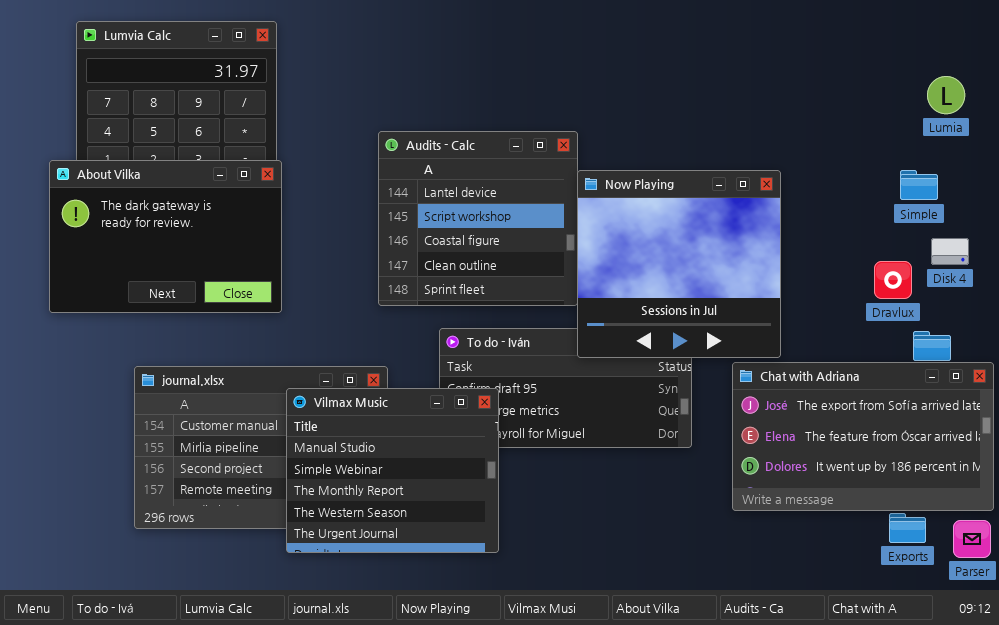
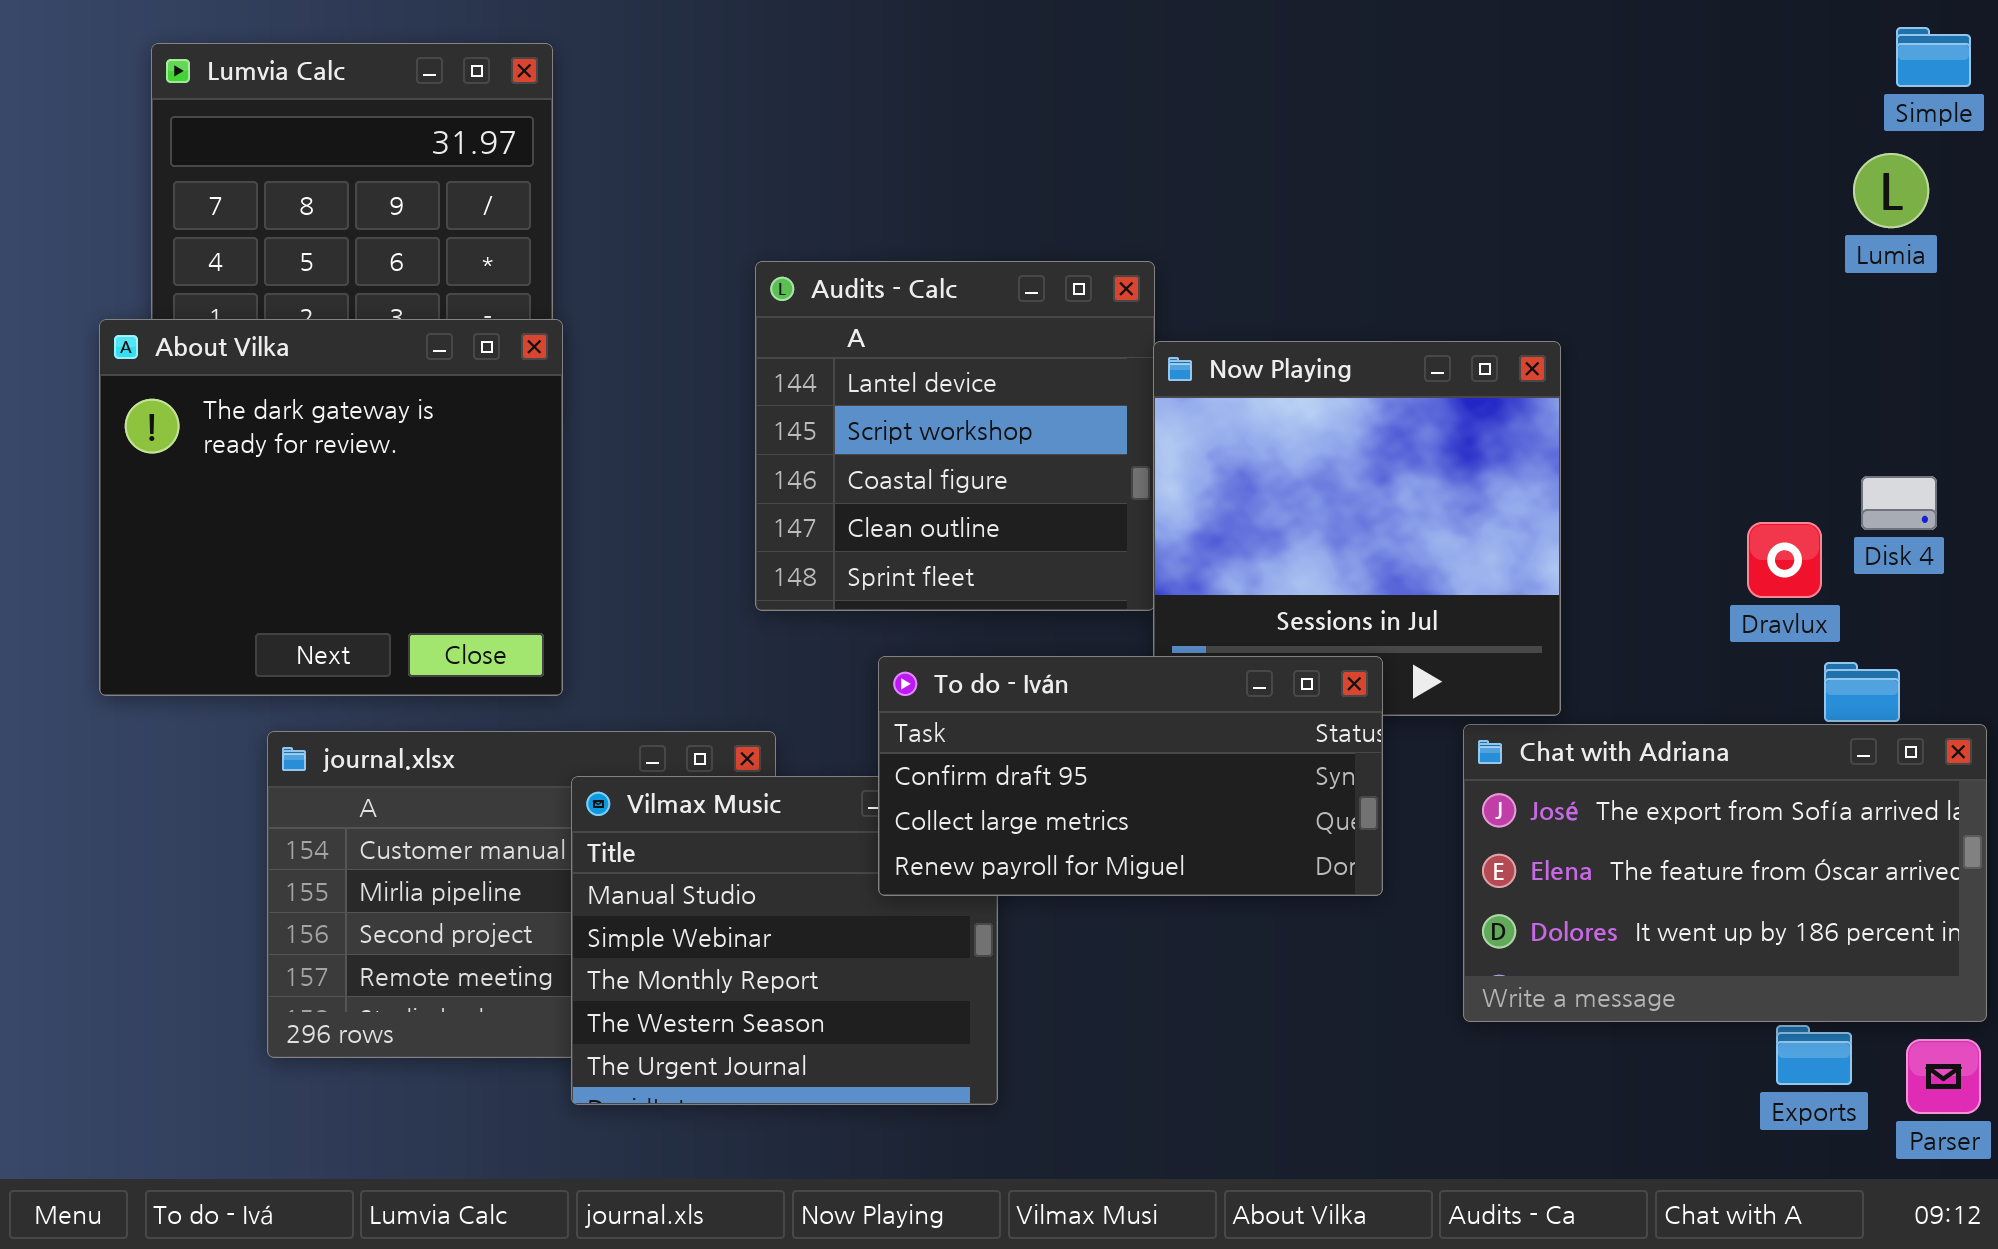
About Vilka: [49,160,282,313] -> [99,319,563,696], resized
Simple: [900,170,938,200] -> [1896,27,1971,87], moved
To do - Iván: [439,328,692,448] -> [878,656,1383,896], raised

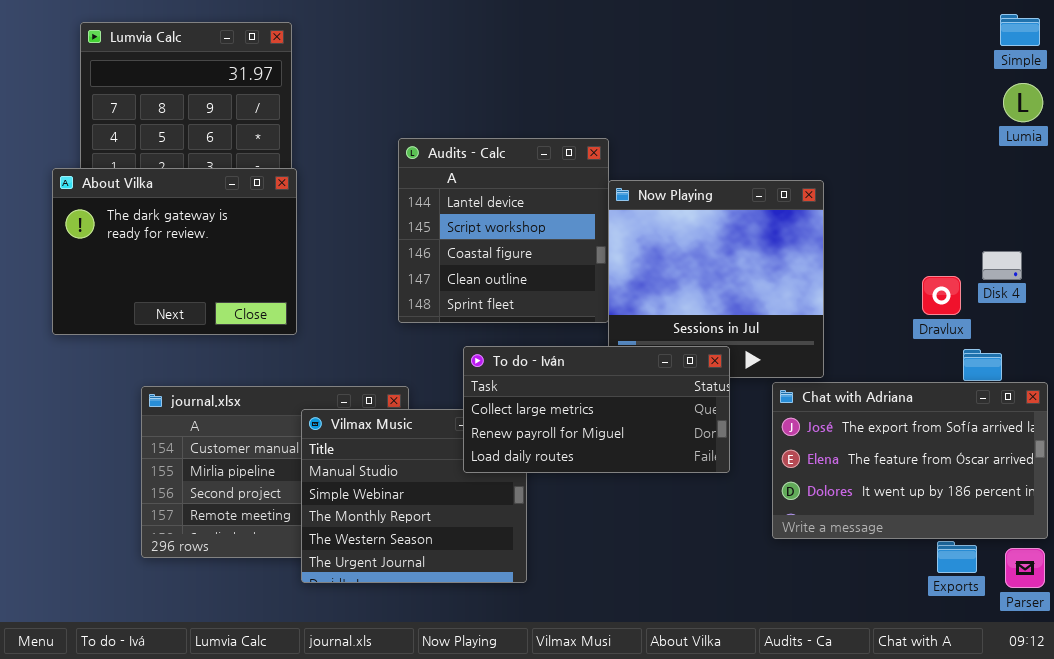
Lumia: [1853,153,1929,228] -> [1003,83,1043,122], moved
About Vilka: [99,319,563,696] -> [52,168,297,335], resized
To do - Iván: [878,656,1383,896] -> [463,346,730,473], scrolled down 1 row

